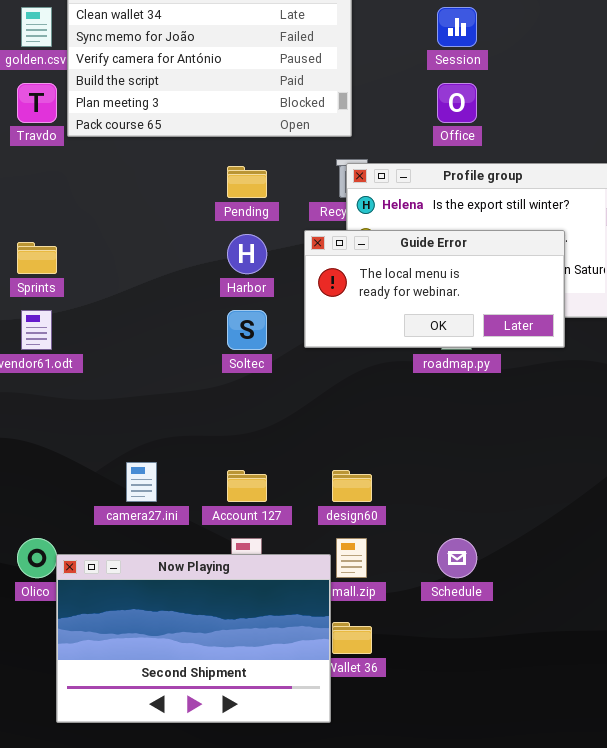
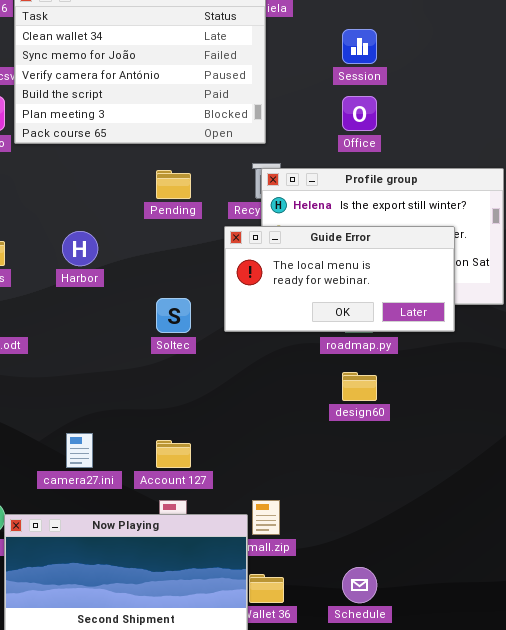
Harbor: [227,234,267,274] -> [62,231,98,266], moved
design60: [332,470,372,502] -> [342,372,377,401], moved
Schedule: [437,538,477,578] -> [342,567,377,603], moved

